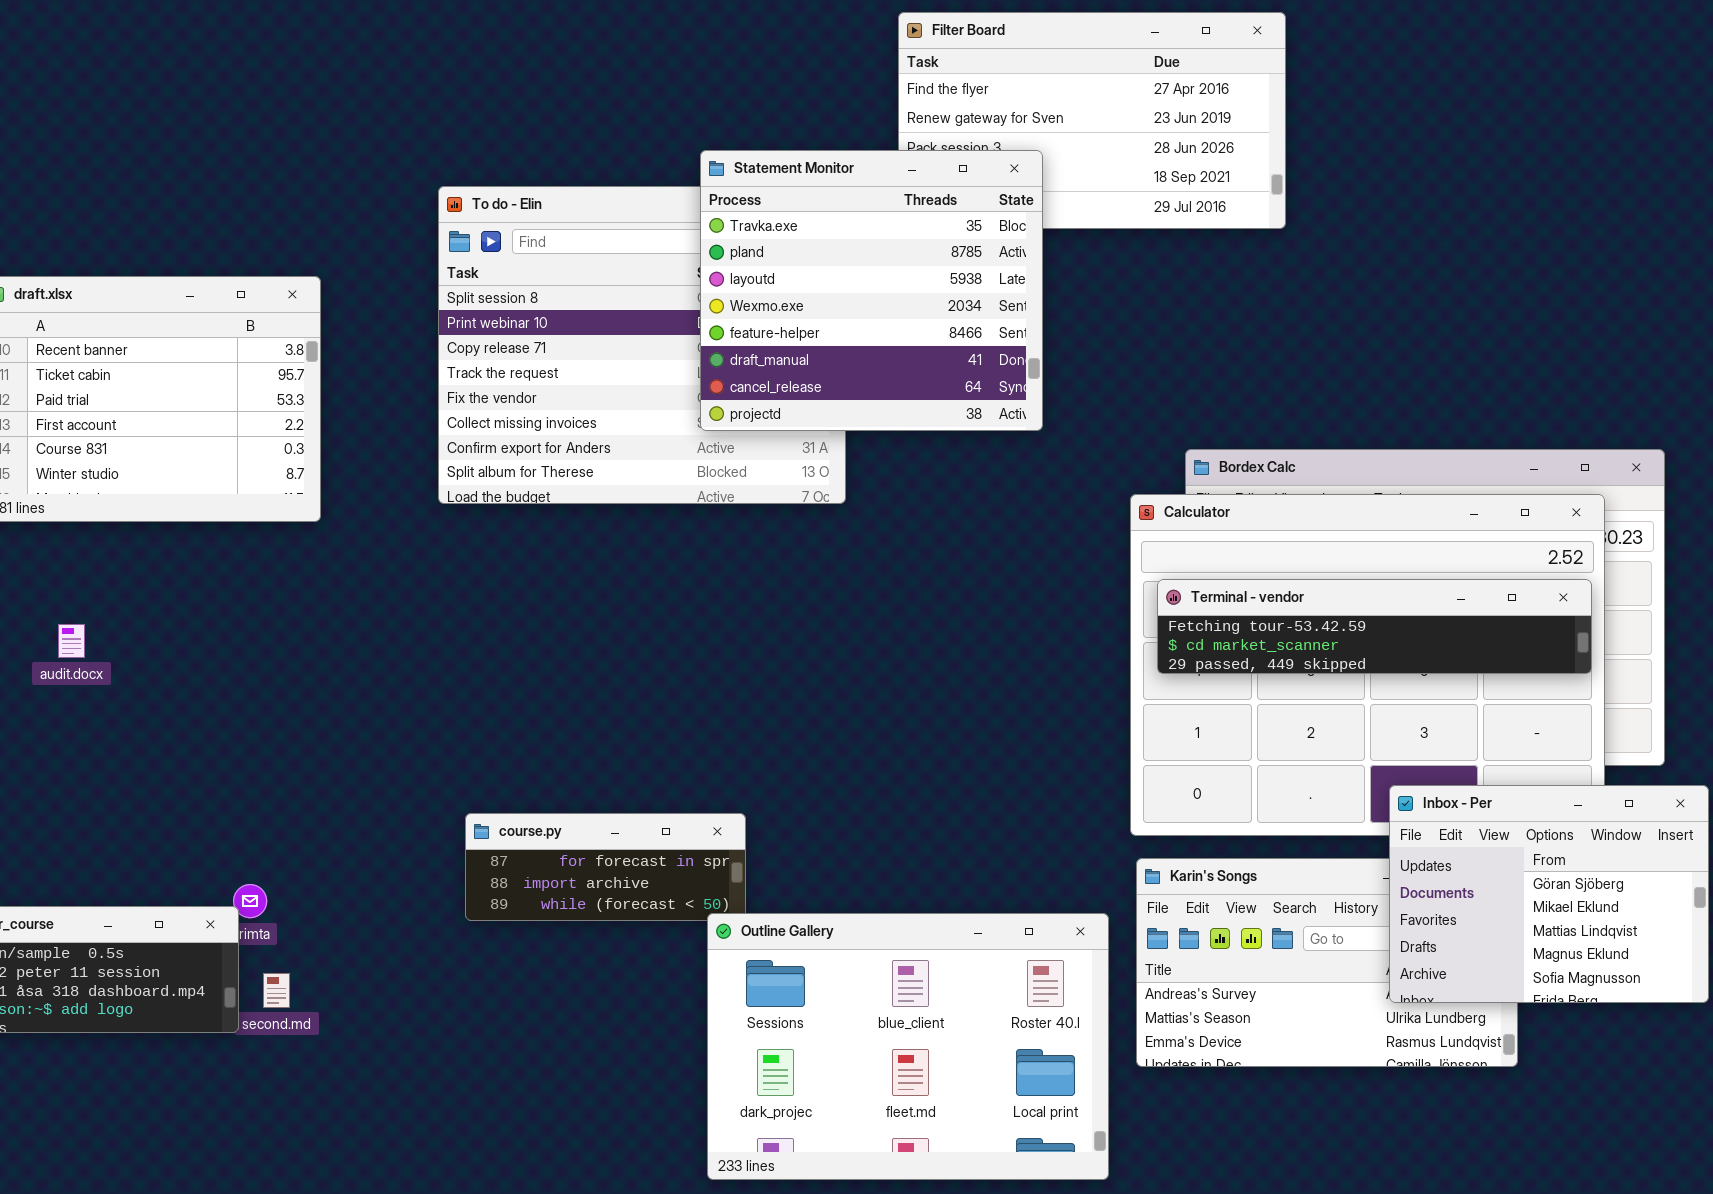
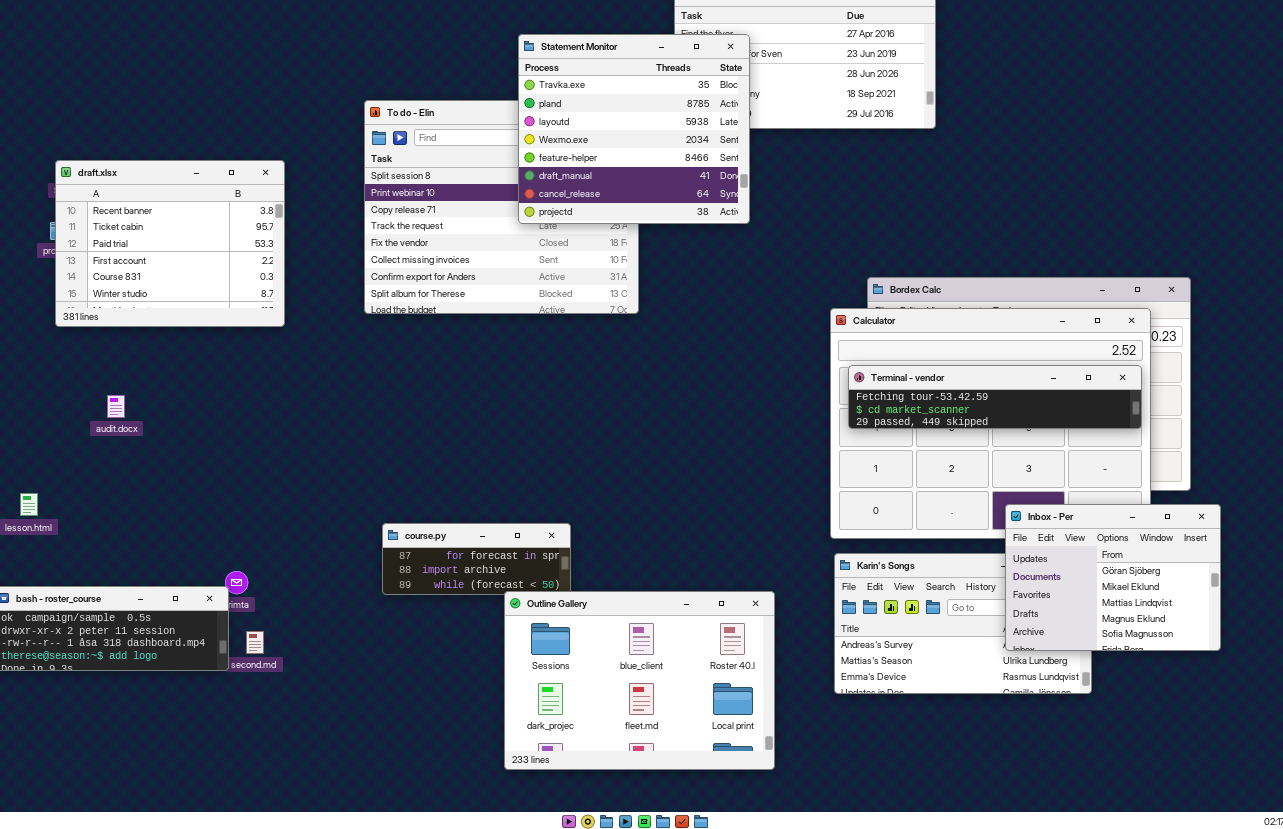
Statement Monitor: [700,150,1043,431] -> [518,34,750,224], moved
Outline Gallery: [707,913,1109,1180] -> [504,591,775,770], moved

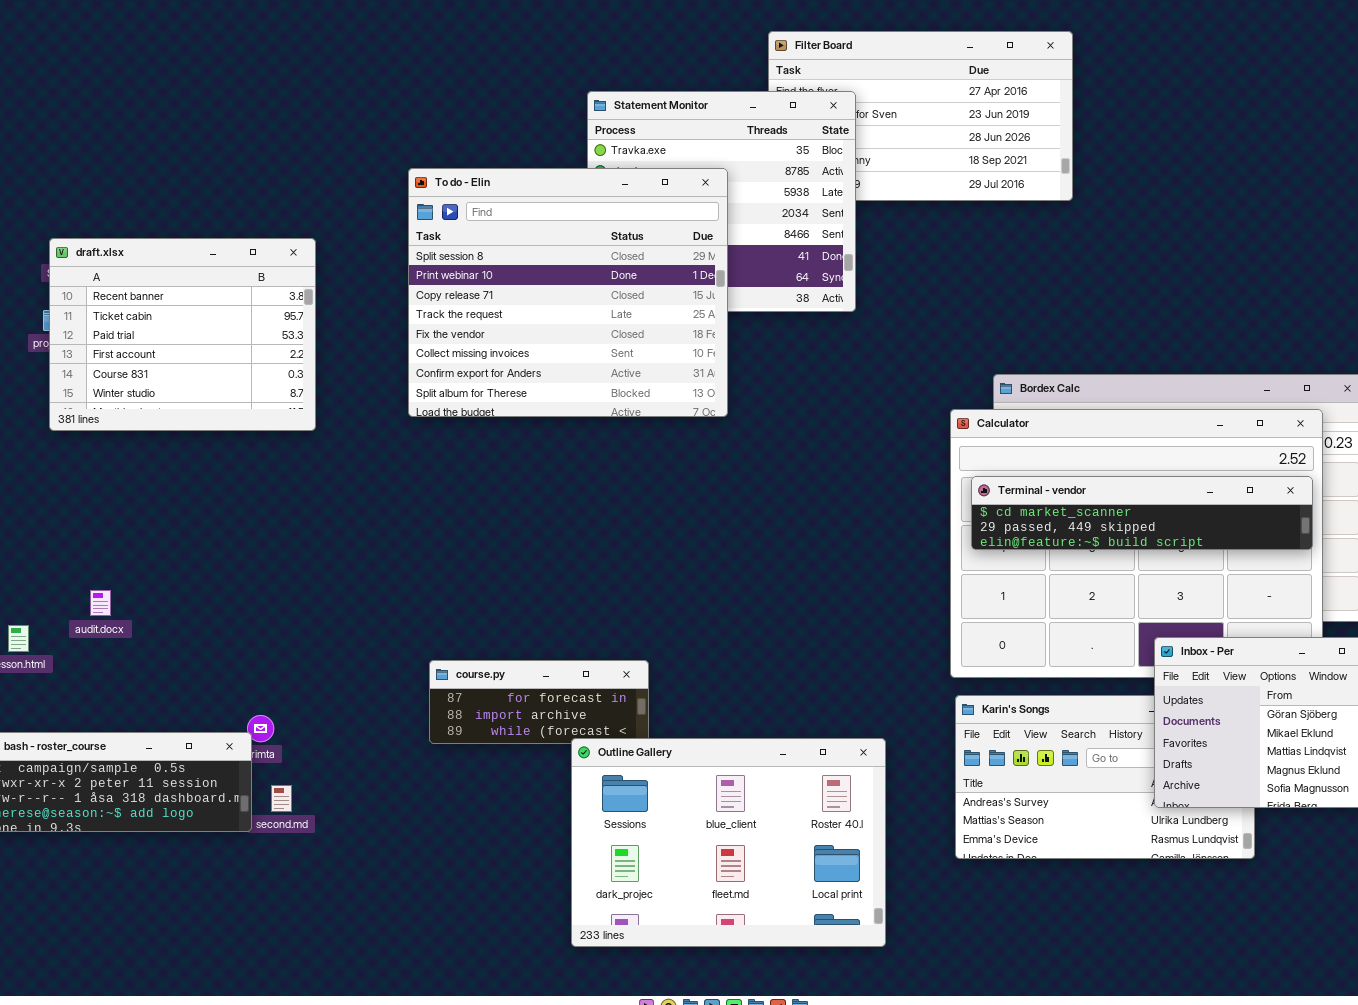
To do - Elin: [364,100,639,314] -> [408,168,728,417], raised
Terminal - vendor: [848,365,1142,429] -> [971,476,1313,550], scrolled down 1 row
audit.docx: [107,395,125,418] -> [90,590,111,616], moved

